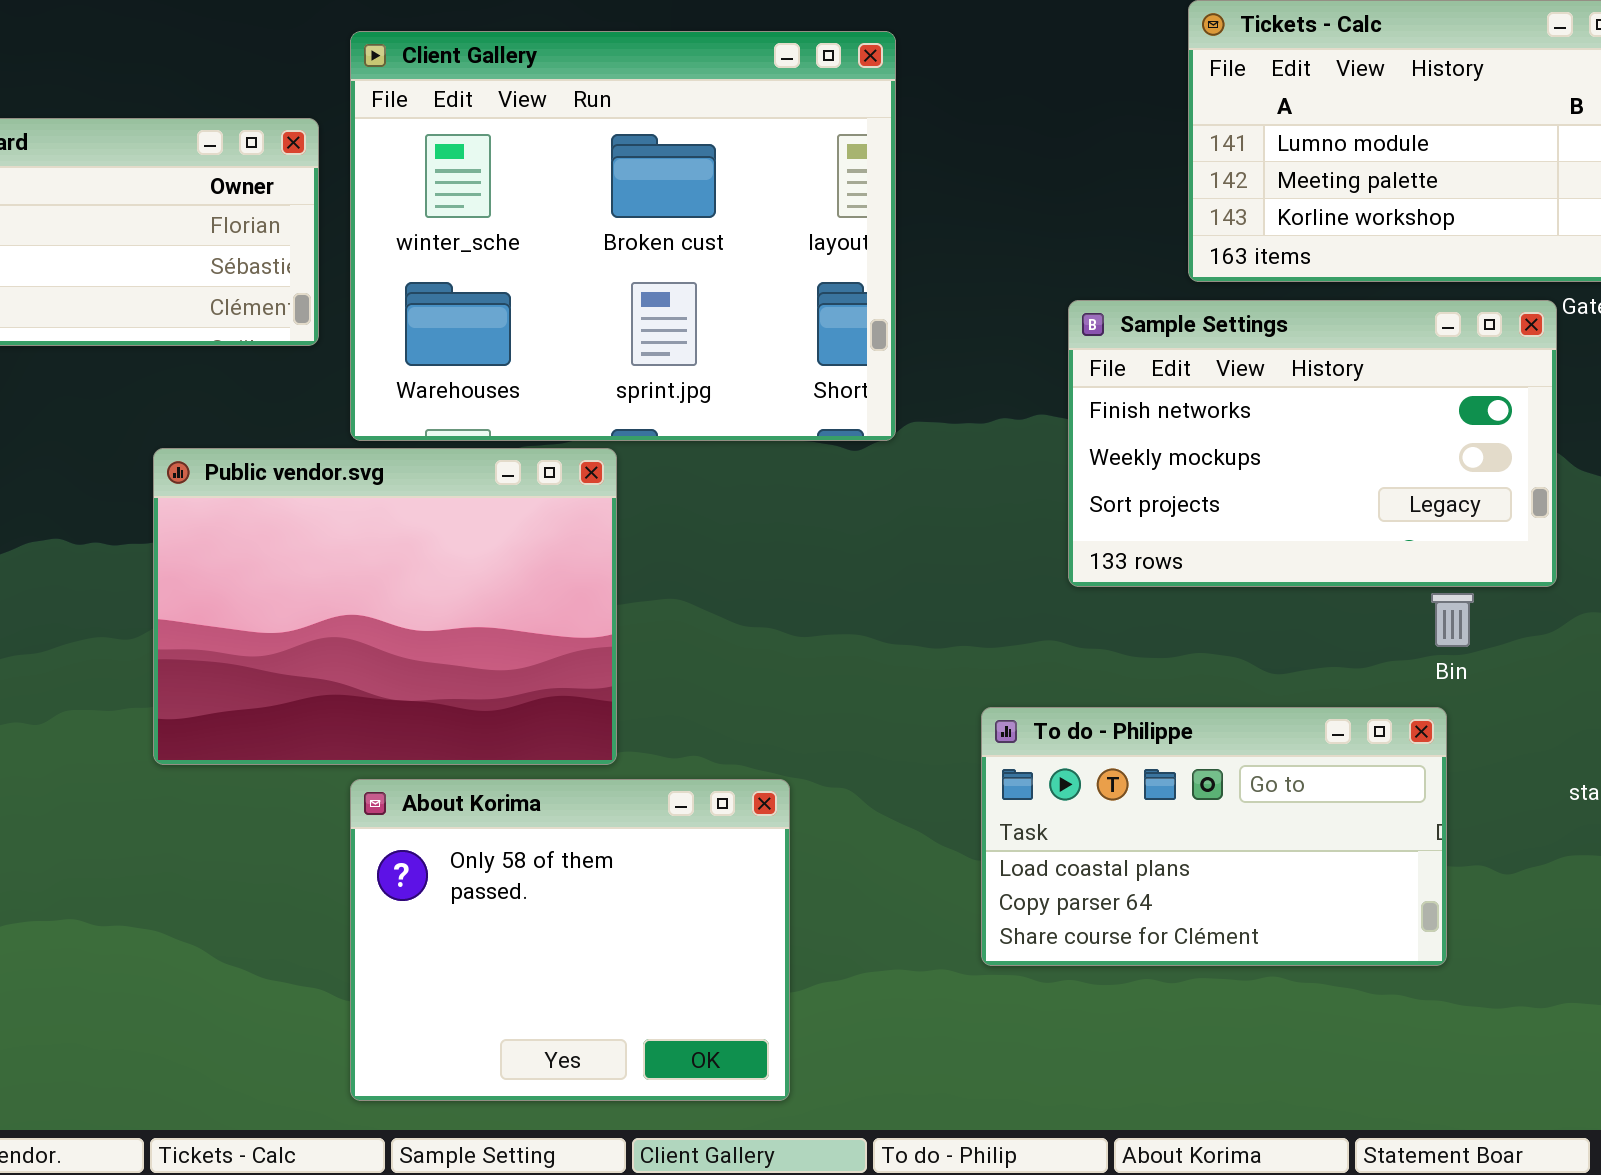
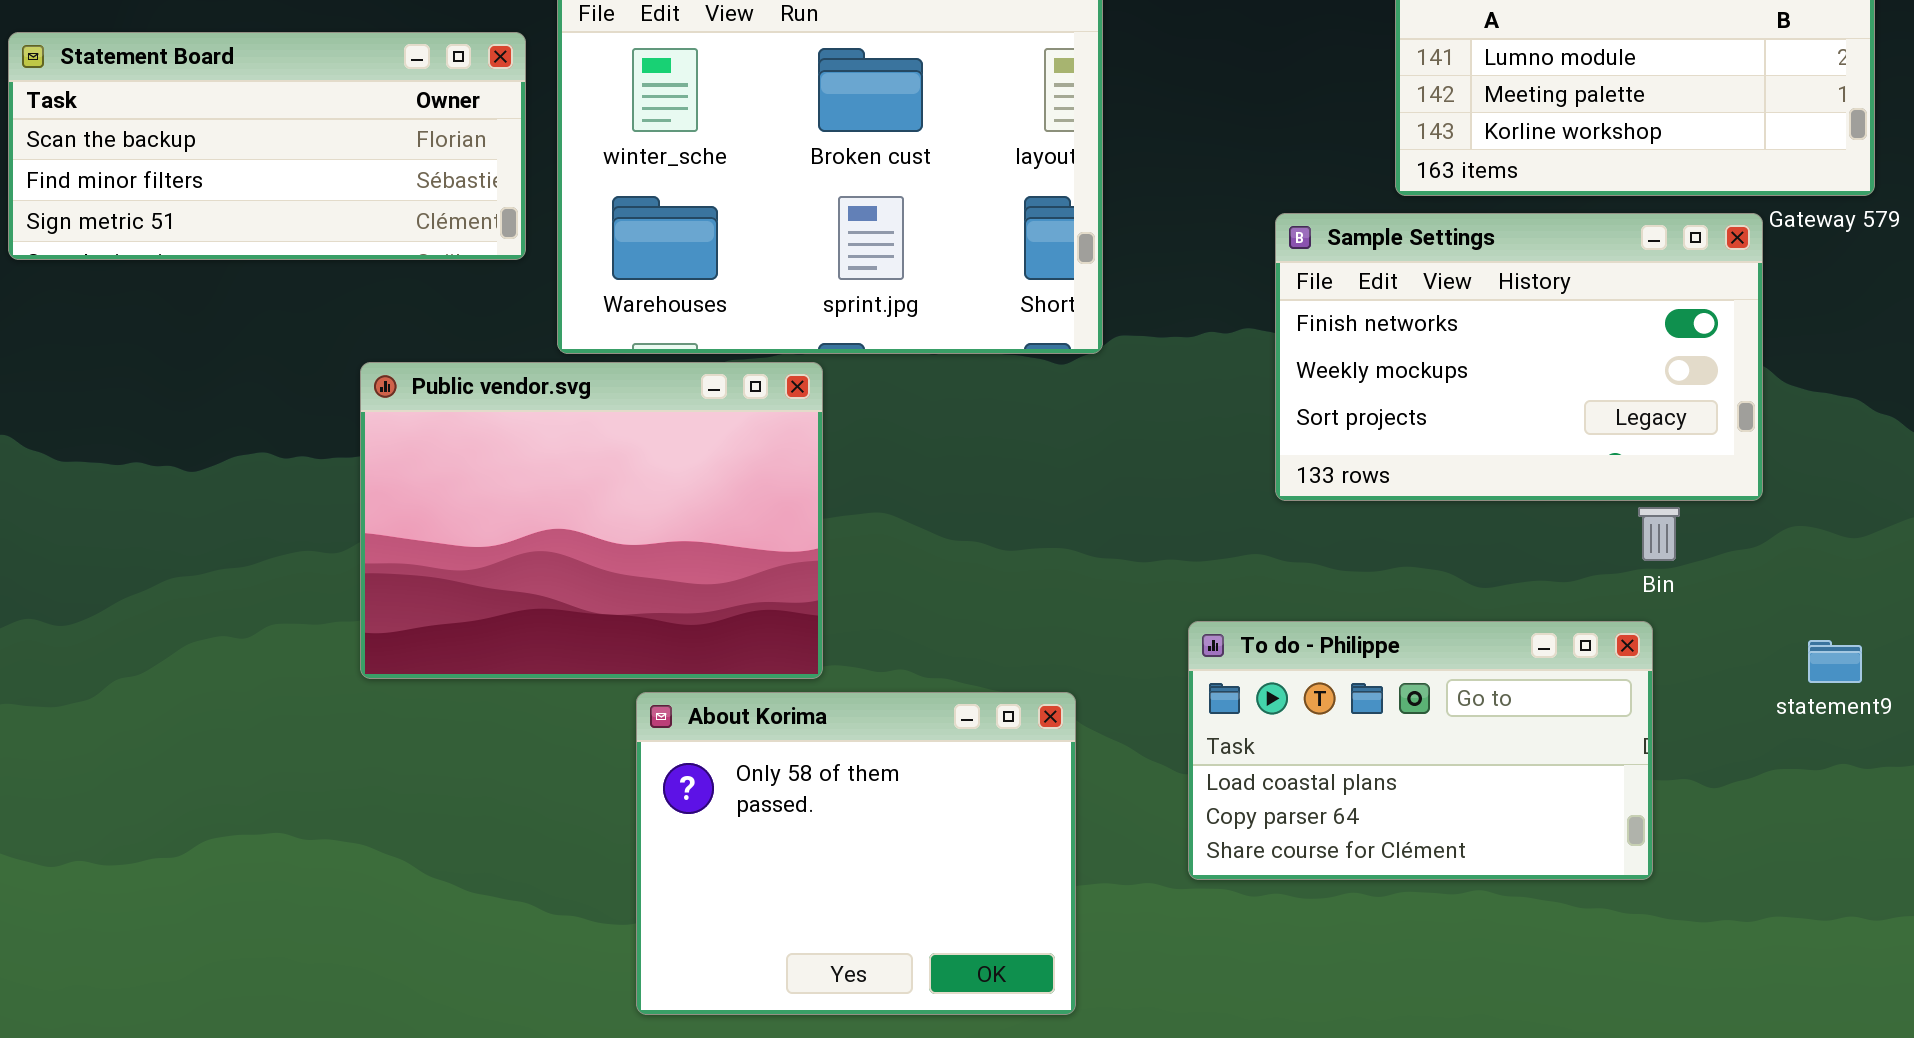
About Korima: [350,779,790,1101] -> [636,692,1076,1015], moved

